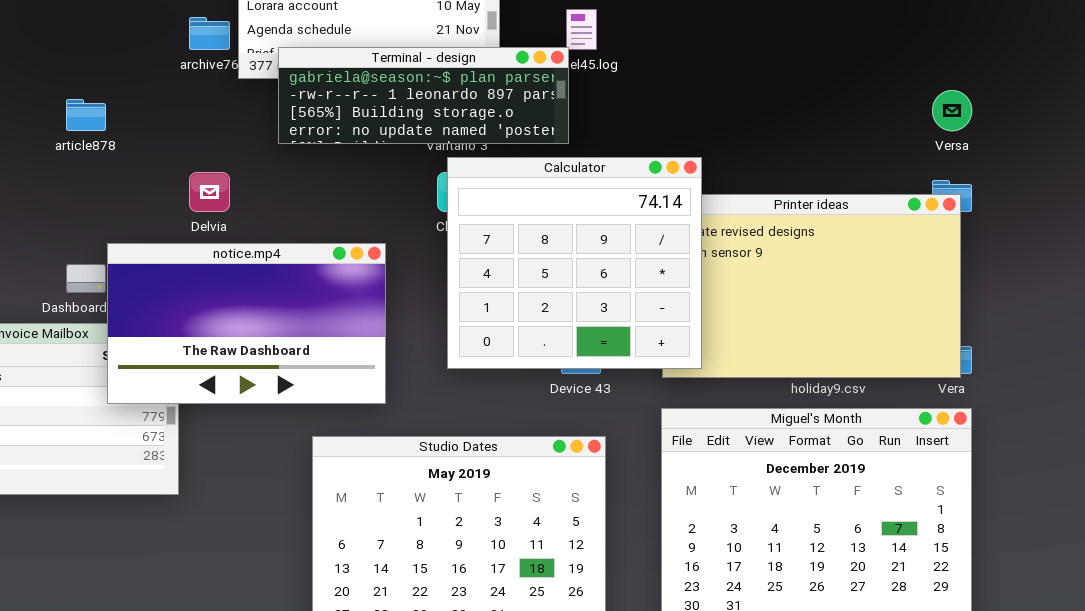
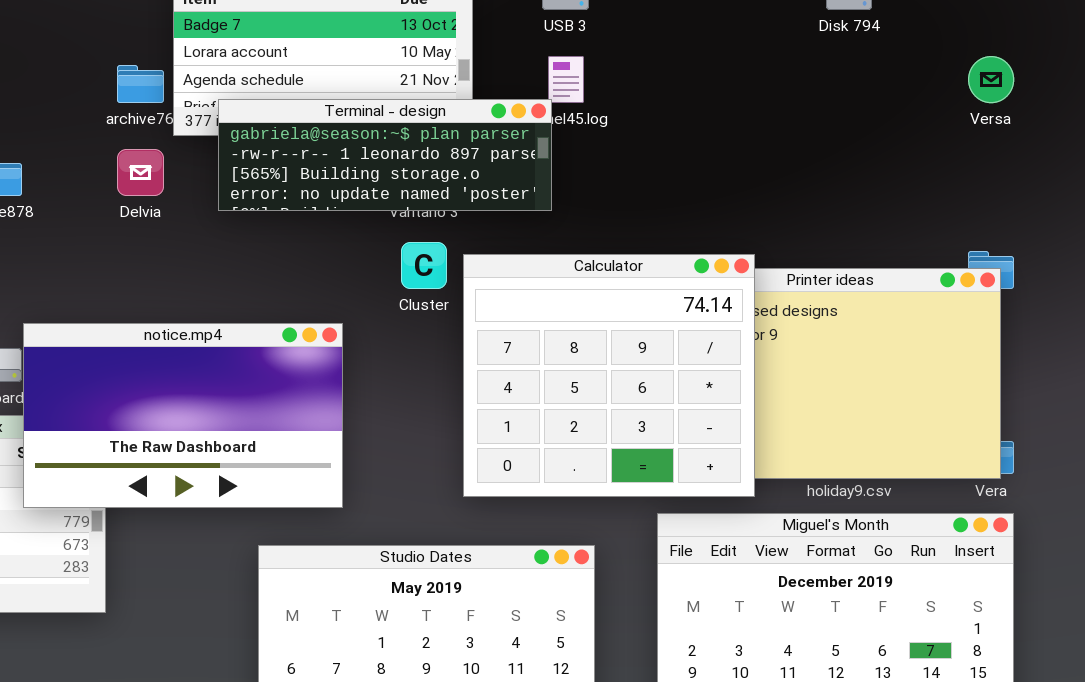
Versa: [932,90,972,131] -> [968,56,1014,103], moved
Calculator: [447,157,702,369] -> [463,254,755,497], moved
Delvia: [189,172,230,212] -> [117,149,164,196], moved

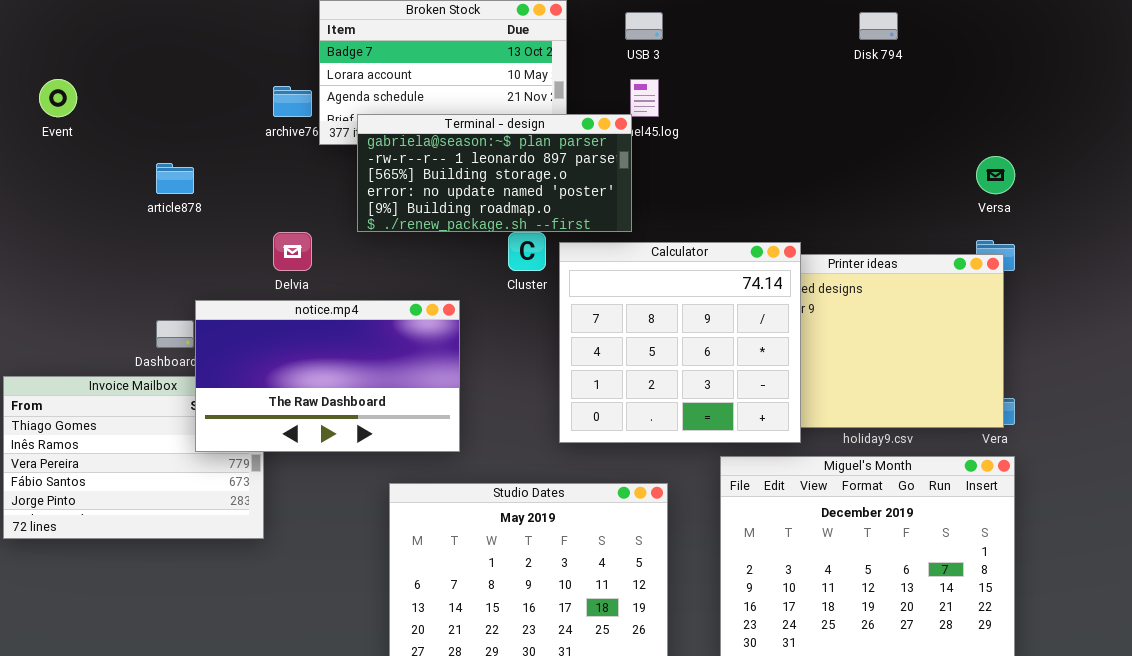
Versa: [968,56,1014,103] -> [976,156,1015,194], moved
Terminal - design: [218,99,552,211] -> [357,114,632,232], resized
Delvia: [117,149,164,196] -> [273,232,312,271], moved

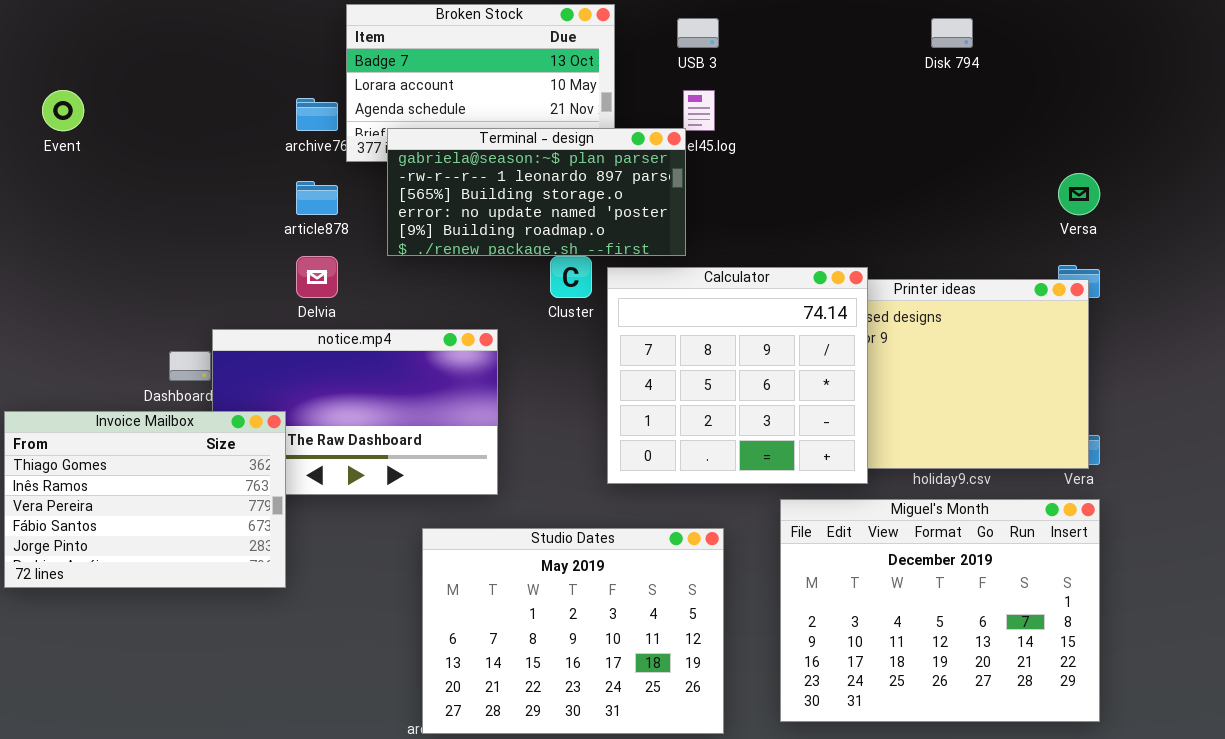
article878: [156,163,194,194] -> [296,181,338,215], moved
Invoice Mailbox: [3,376,264,539] -> [4,411,286,588], raised

